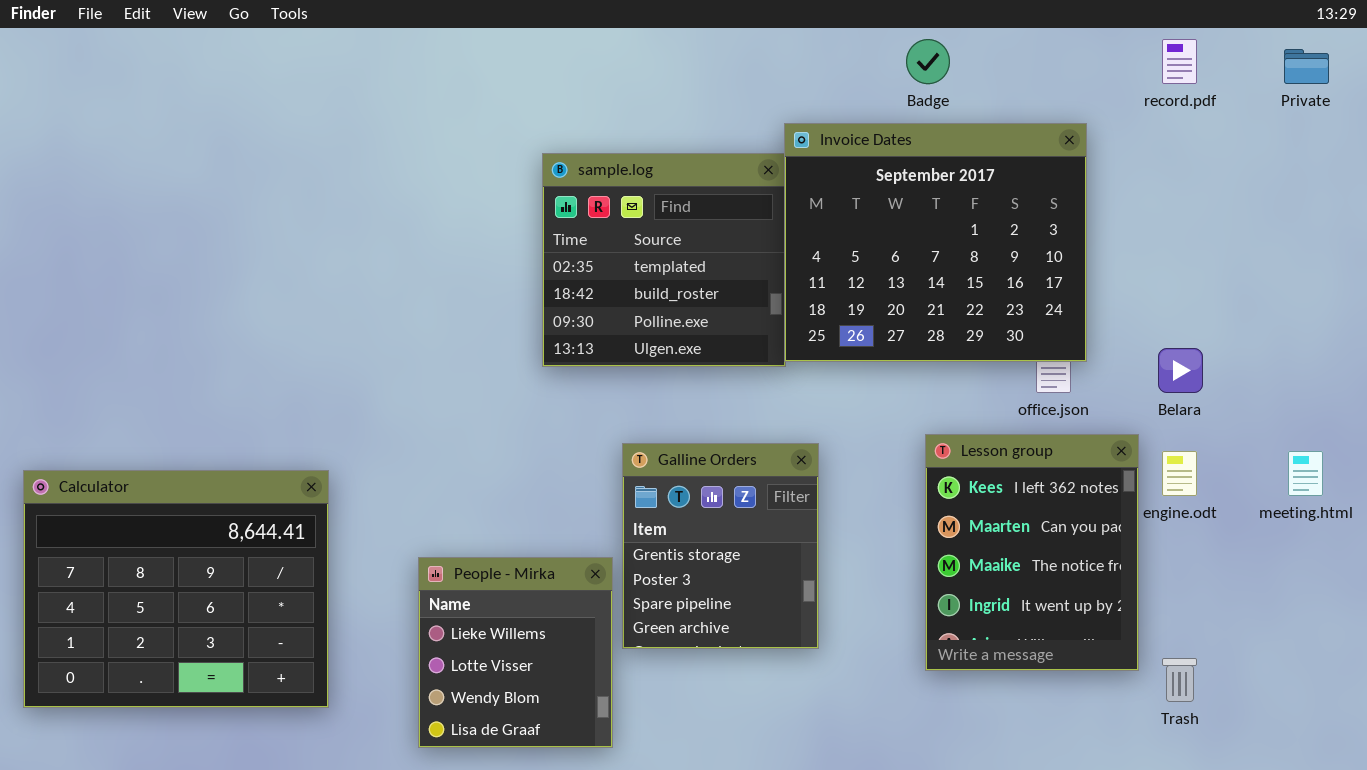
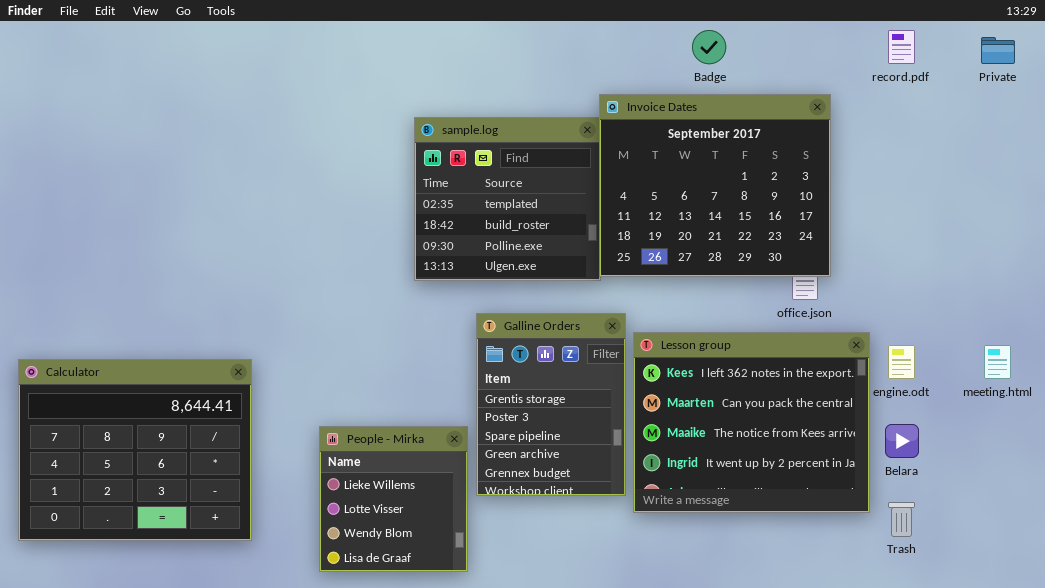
Belara: [1158,348,1203,393] -> [885,424,919,458], moved
Lesson group: [925,434,1139,671] -> [633,332,870,513], resized
Galline Orders: [622,443,819,649] -> [476,313,626,496], resized

